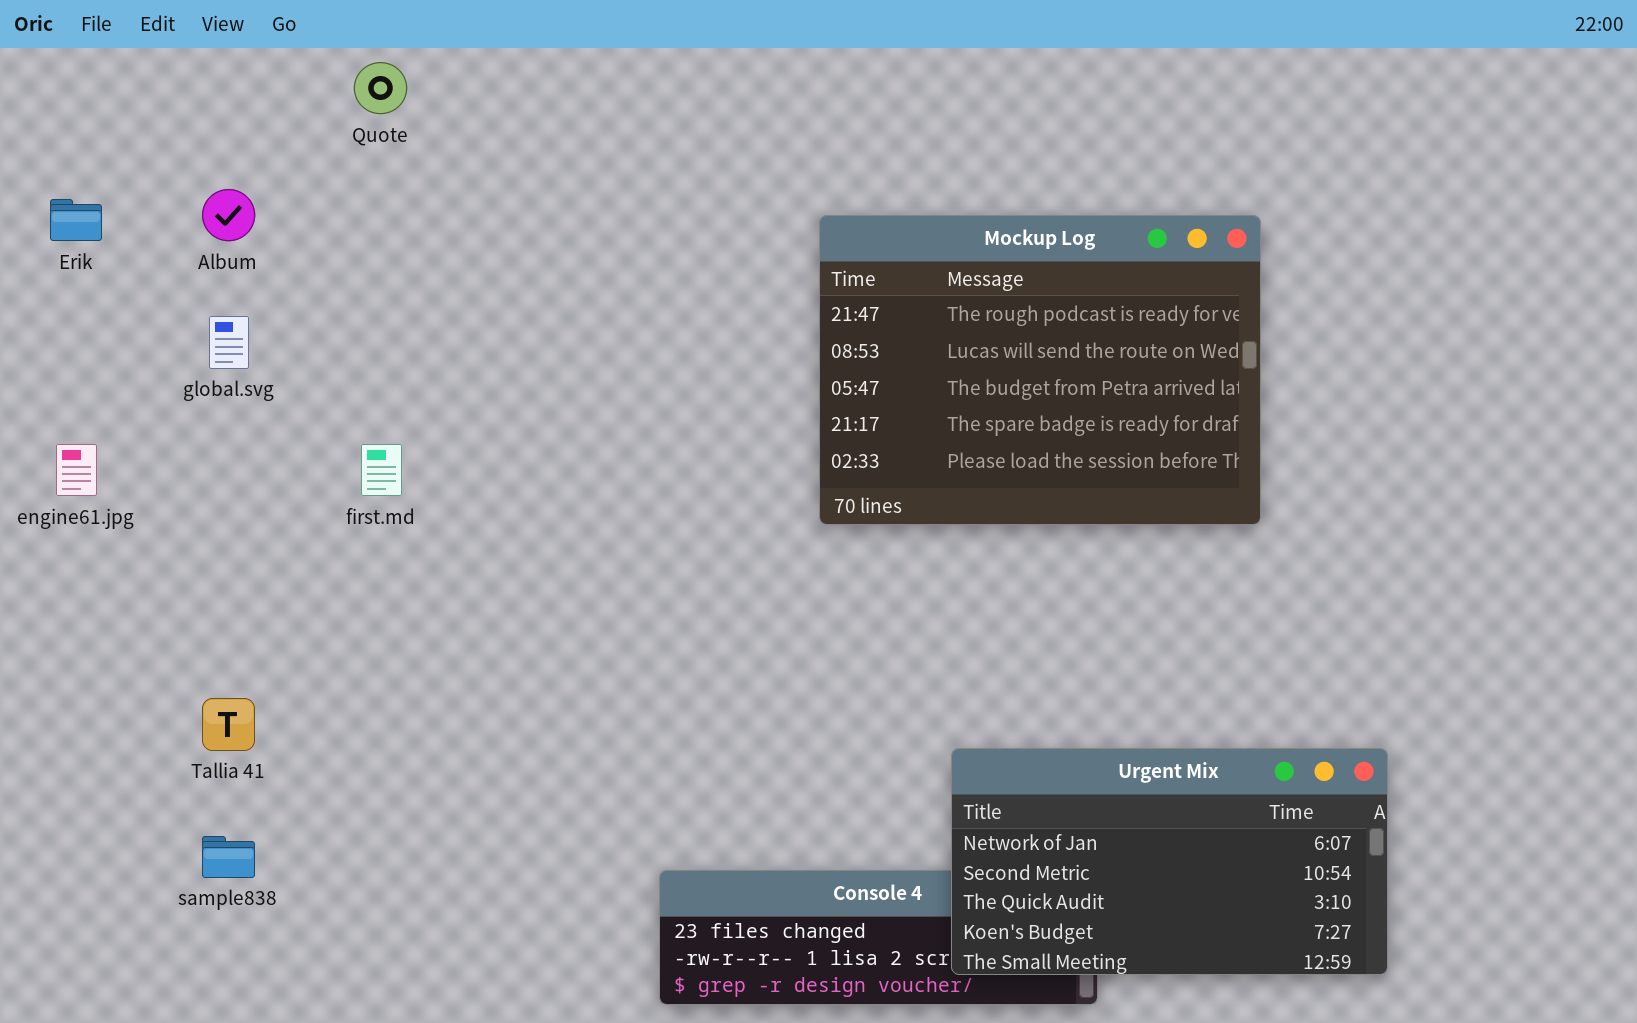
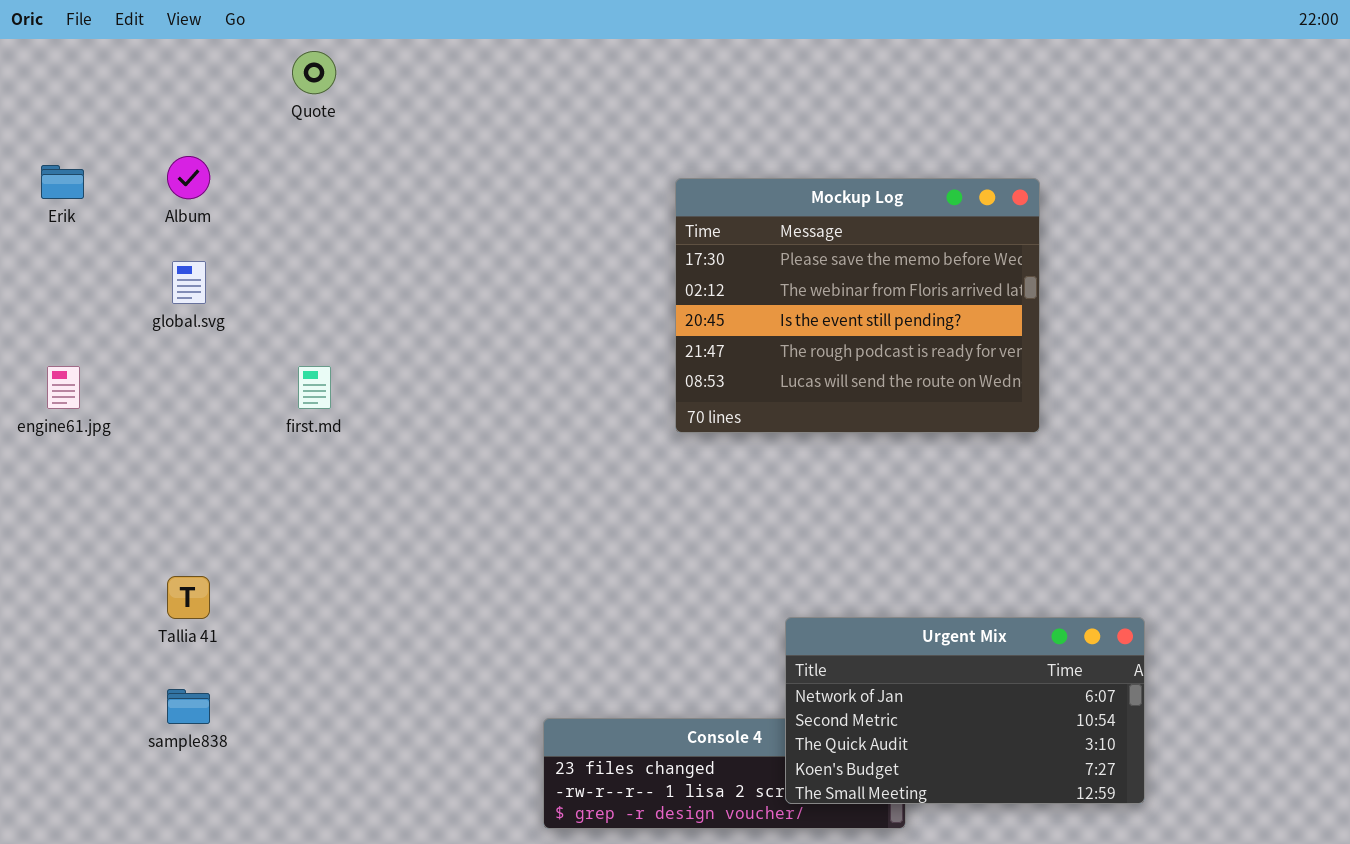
Mockup Log: [819,215,1261,525] -> [675,178,1040,433], scrolled up 3 rows

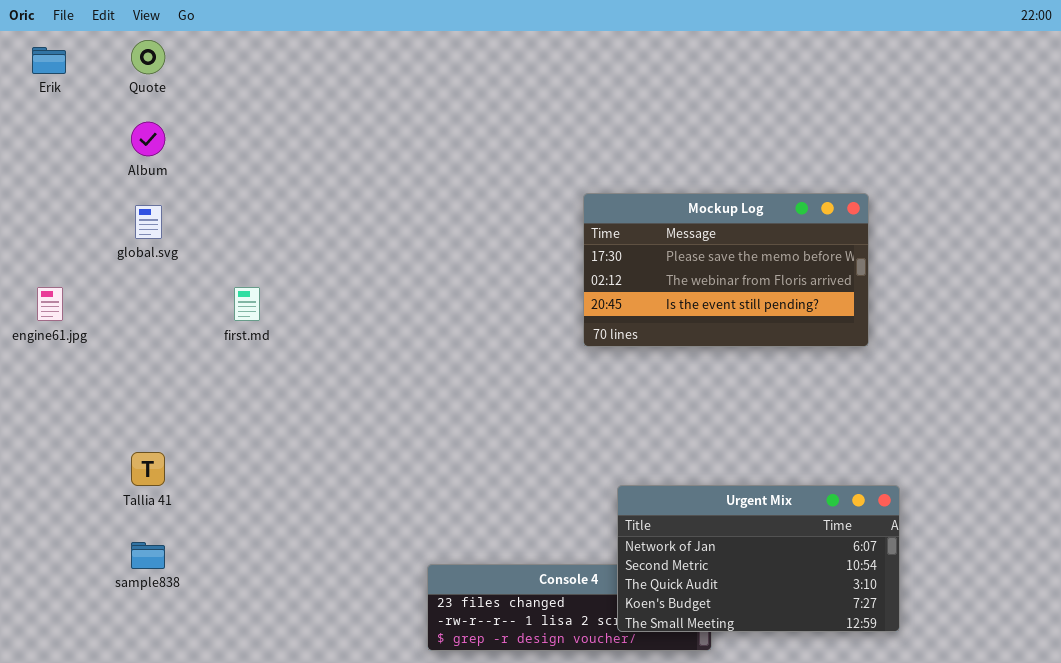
Quote: [292,51,336,94] -> [131,40,165,74], moved
Erik: [41,165,84,199] -> [32,47,66,74], moved
Mockup Log: [675,178,1040,433] -> [583,193,869,347], moved, resized

